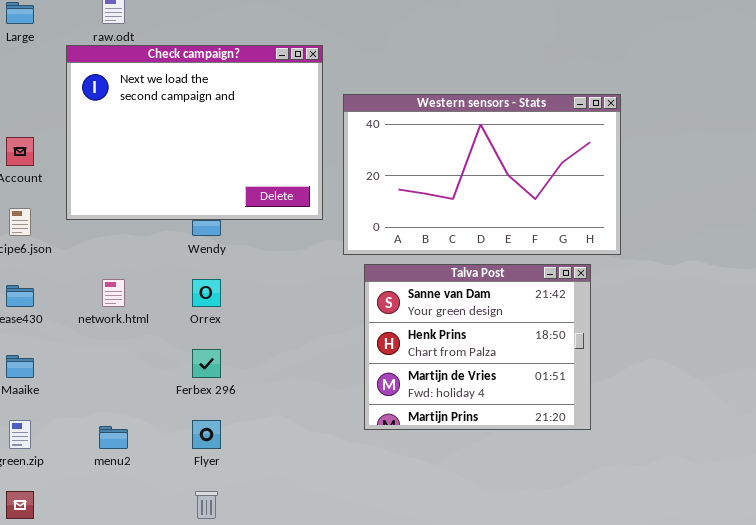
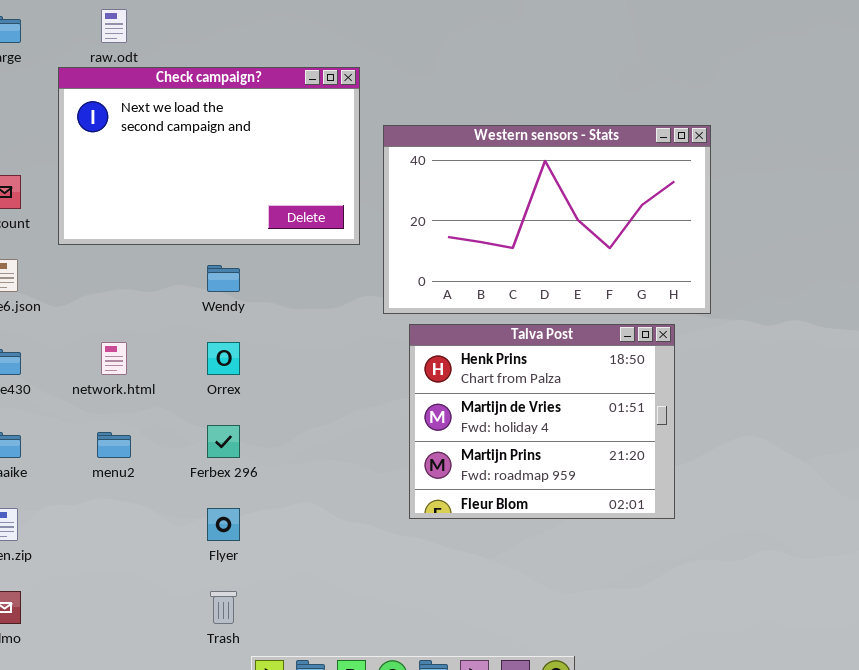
Check campaign?: [66,45,323,220] -> [58,67,360,245], resized
Talva Post: [364,264,591,430] -> [409,324,675,519], scrolled down 1 row
menu2: [99,426,128,449] -> [97,432,131,458], moved

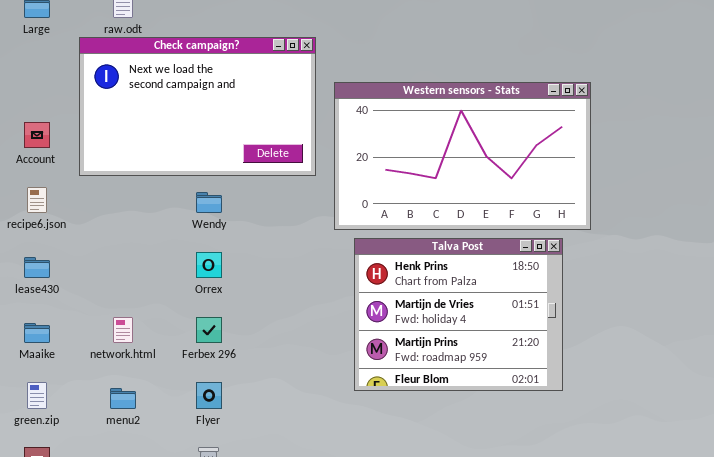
network.html: [101,342,127,375] -> [113,317,133,343], moved
menu2: [97,432,131,458] -> [110,388,136,409], moved

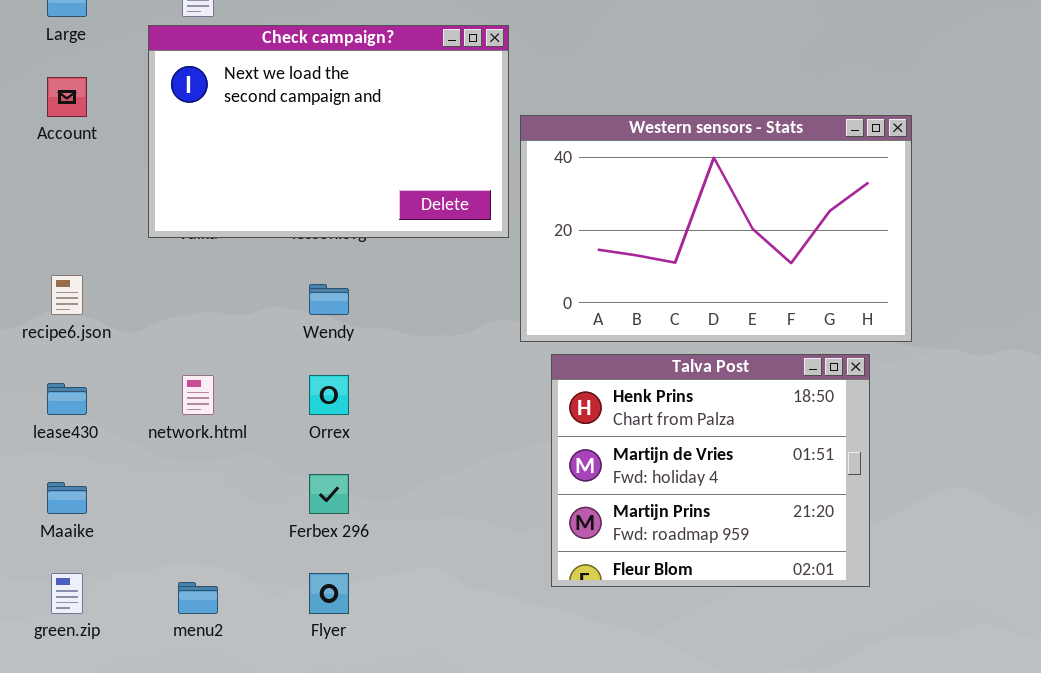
Check campaign?: [79,37,316,176] -> [148,25,509,238], moved
Account: [24,122,50,148] -> [47,77,87,117], moved
network.html: [113,317,133,343] -> [182,375,214,415], moved

